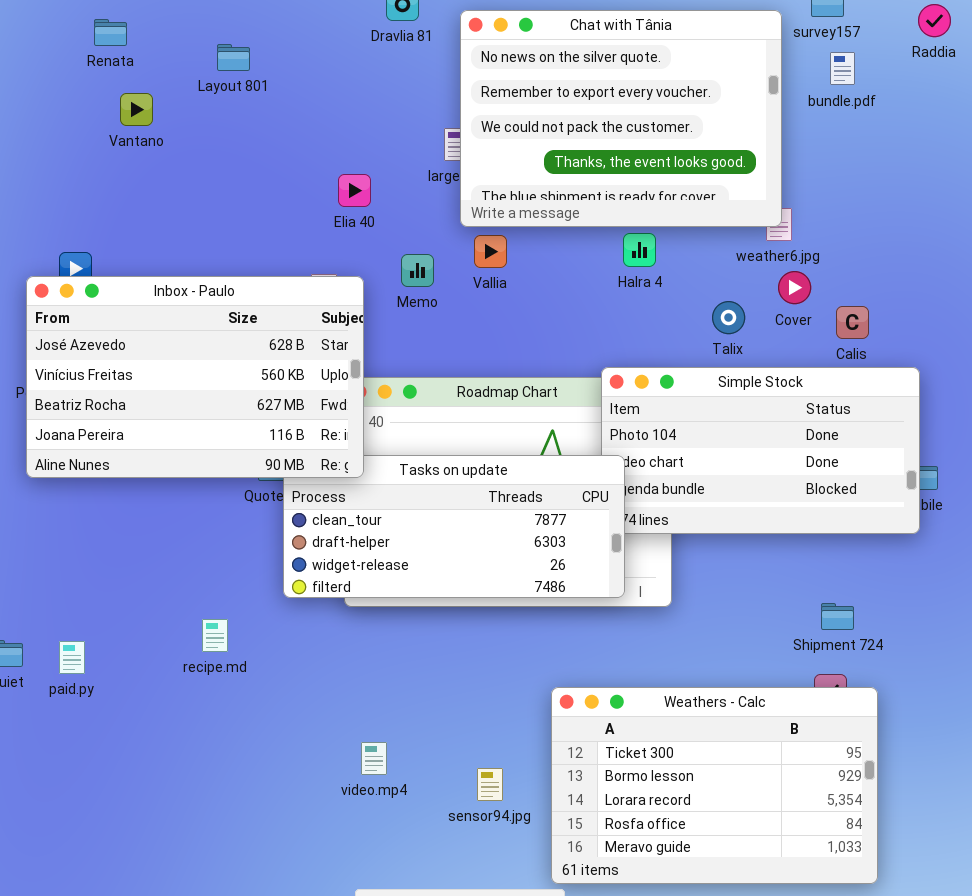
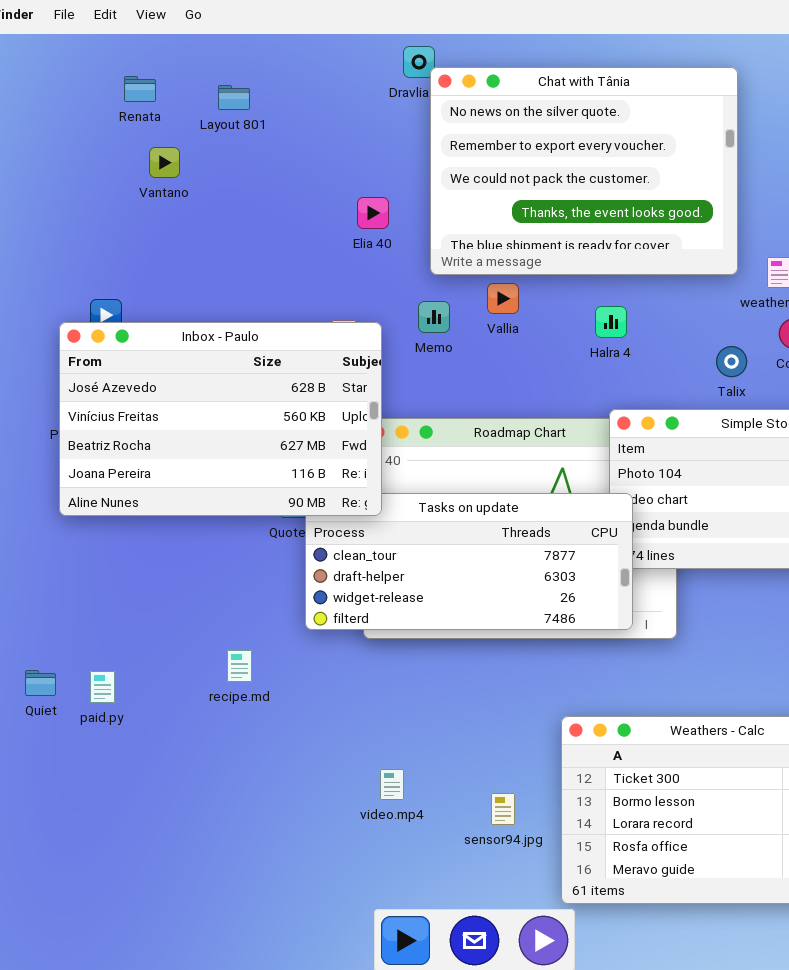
Chat with Tânia: [460,10,782,227] -> [430,67,738,275], moved
Layout 801: [217,44,250,71] -> [218,85,250,110], moved
Elia 40: [338,174,371,207] -> [357,197,389,229], moved
Halra 4: [623,233,656,267] -> [595,306,627,338], moved

